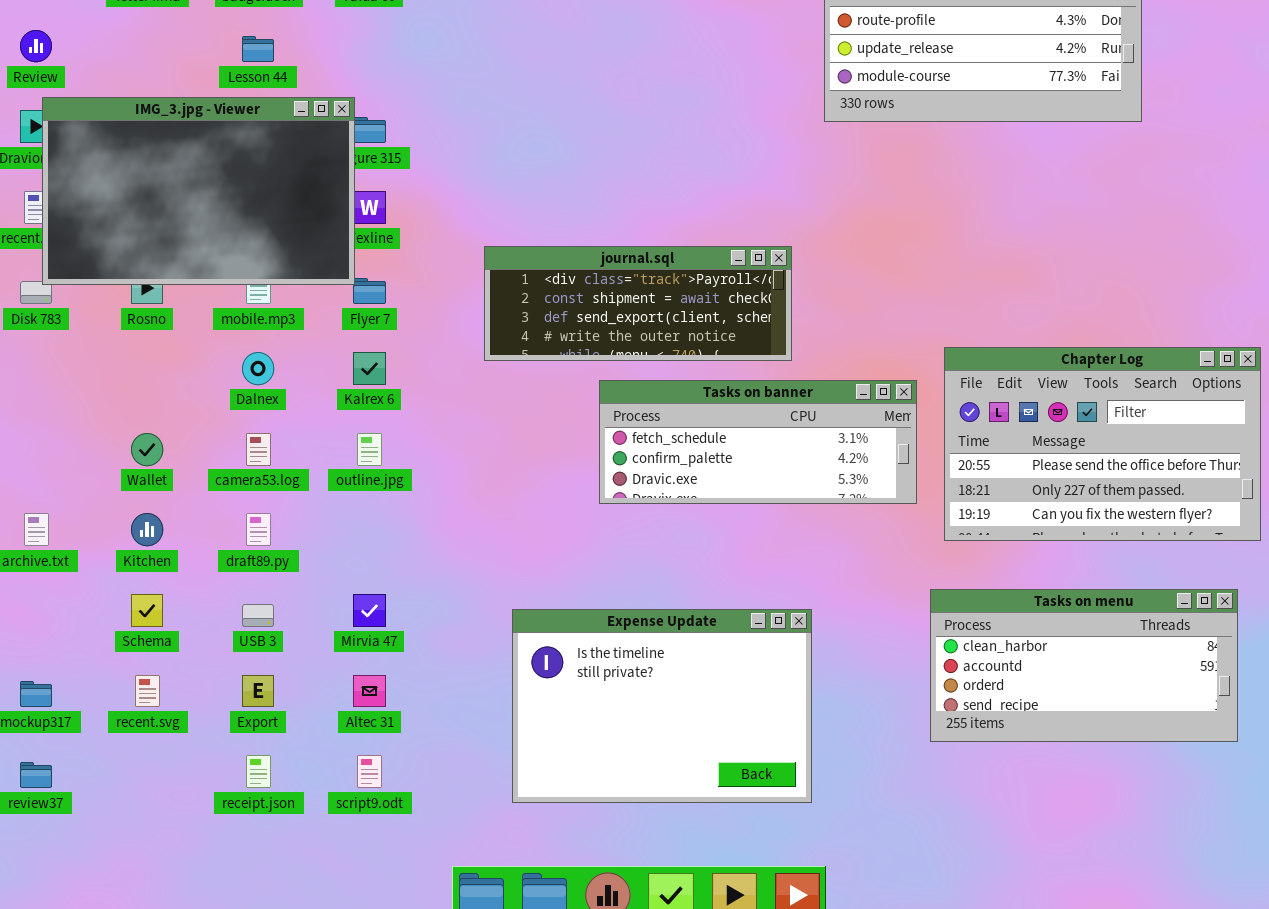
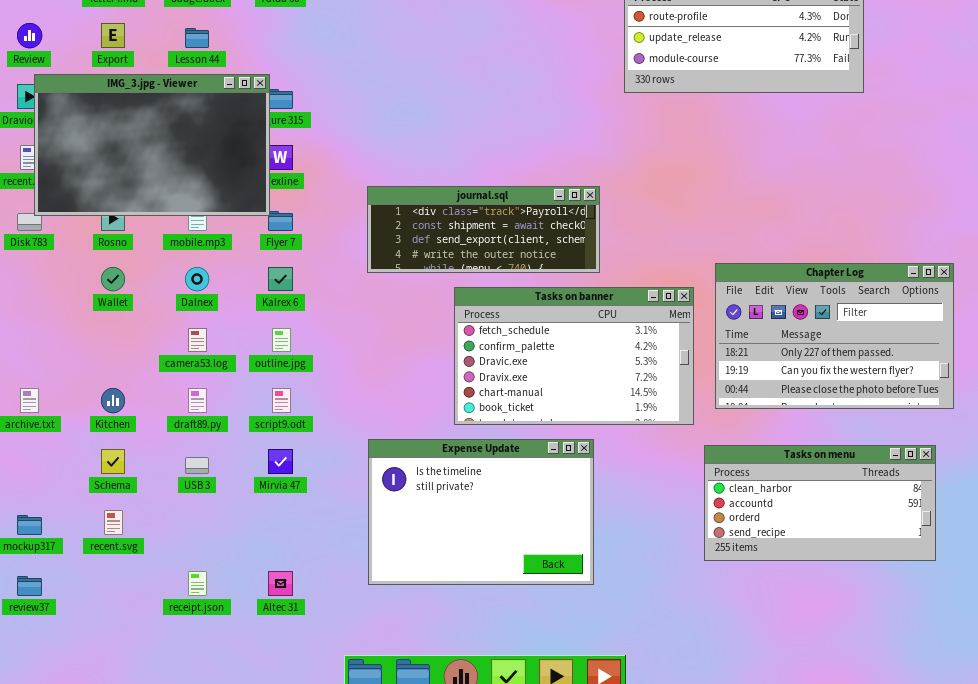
Chapter Log: [944,347,1261,541] -> [715,263,954,409], scrolled down 1 row
Tasks on banner: [599,380,917,504] -> [454,287,694,425], resized
Wallet: [131,433,163,466] -> [101,267,125,291], moved
Expense Update: [512,609,812,803] -> [368,439,594,585], moved
Export: [242,675,274,707] -> [101,23,125,48], moved
Altec 31: [353,675,386,707] -> [268,571,293,596], moved
script9.odt: [357,755,382,788] -> [272,388,291,413], moved

